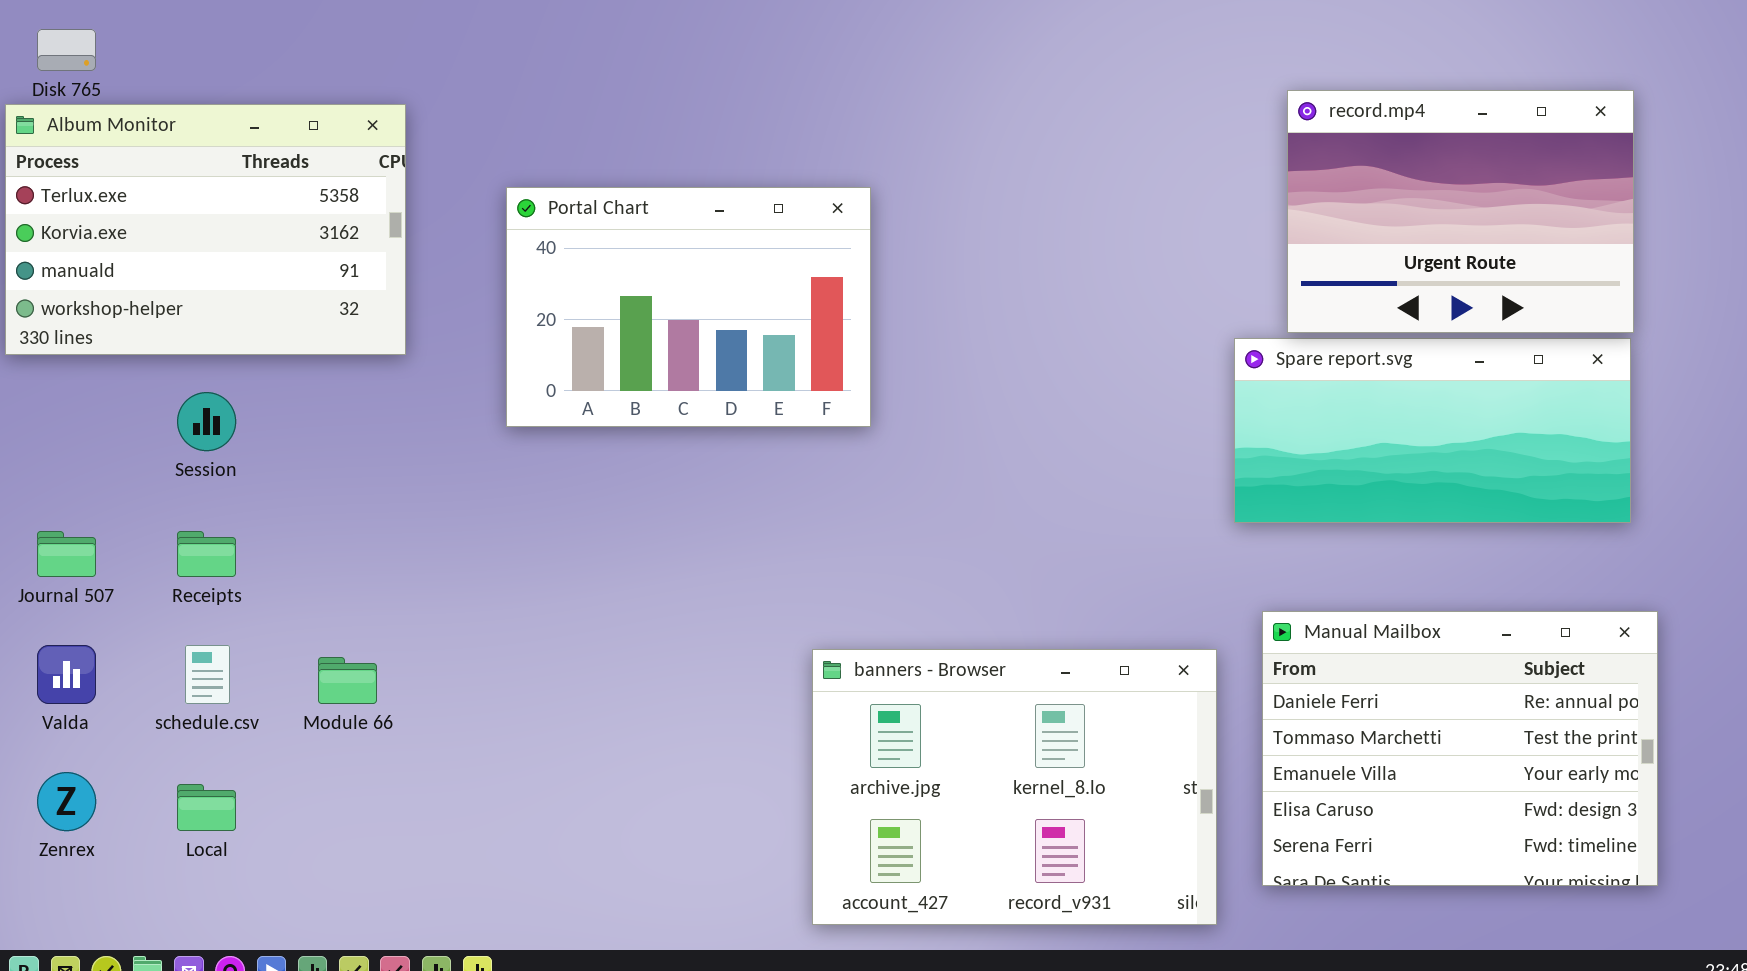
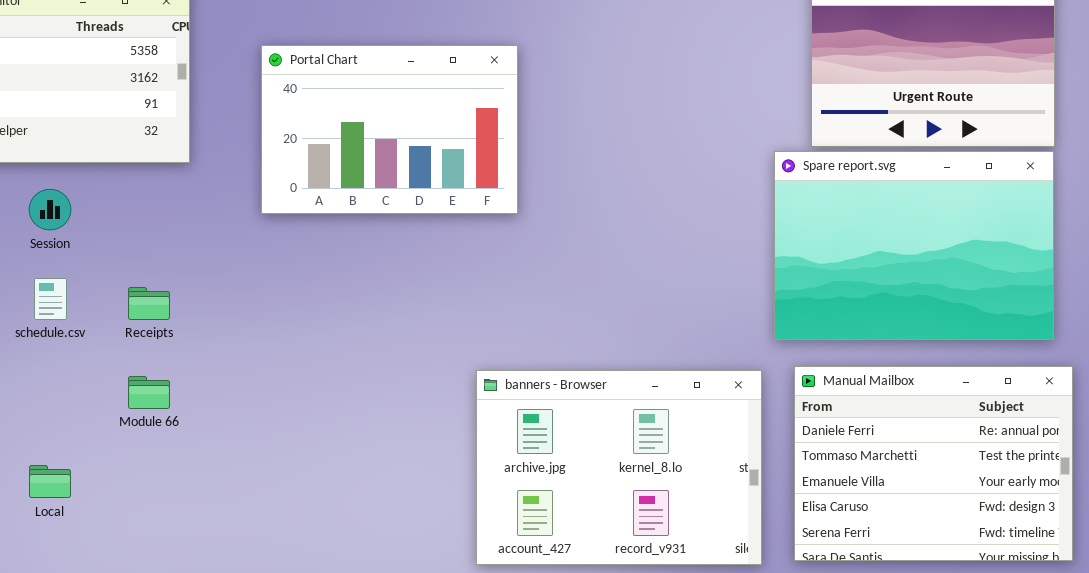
Spare report.svg: [1234,338,1631,523] -> [774,151,1054,340], resized
Receipts: [177,531,236,577] -> [128,287,170,320], moved
Manual Mailbox: [1262,611,1658,886] -> [794,366,1073,561], moved
schedule.csv: [185,645,230,704] -> [34,278,67,320], moved

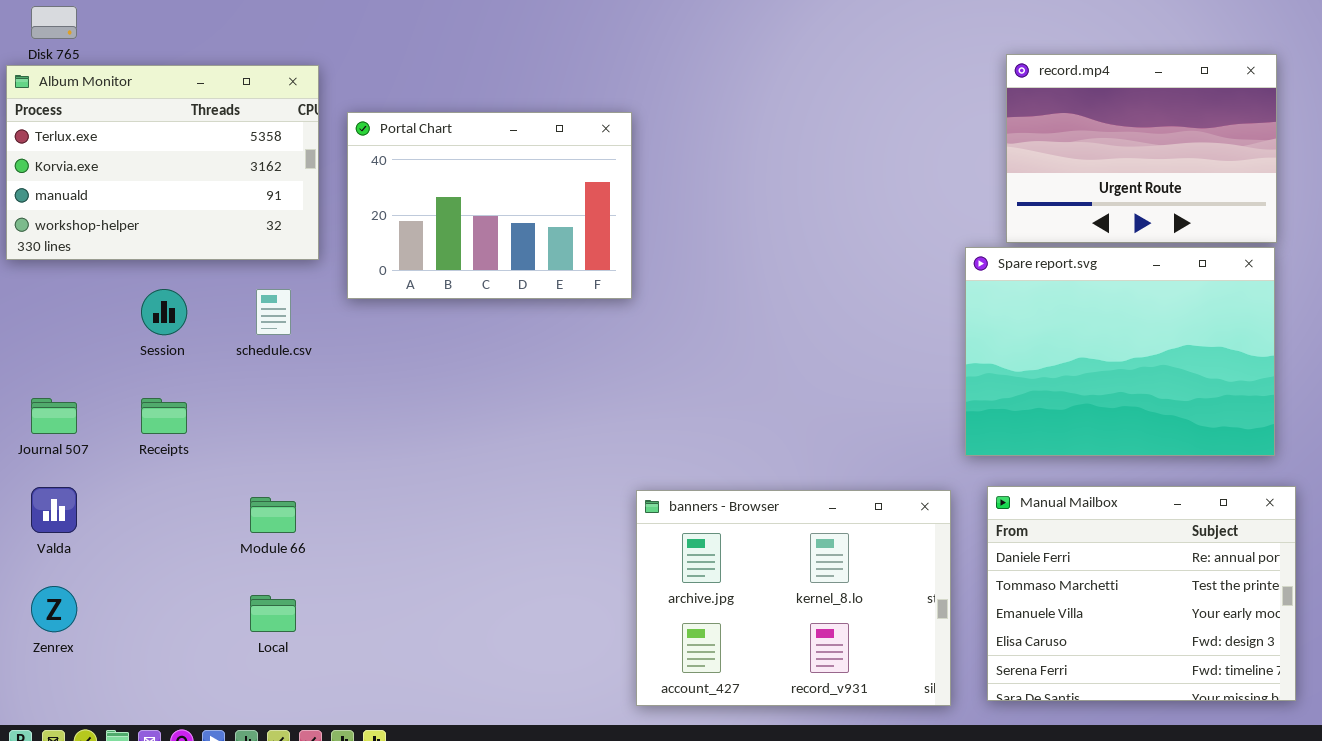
Portal Chart: [261,45,518,214] -> [347,112,632,299], moved
schedule.csv: [34,278,67,320] -> [256,289,291,335], moved
Receipts: [128,287,170,320] -> [141,398,187,434], moved
Local: [29,465,71,498] -> [250,595,296,632], moved

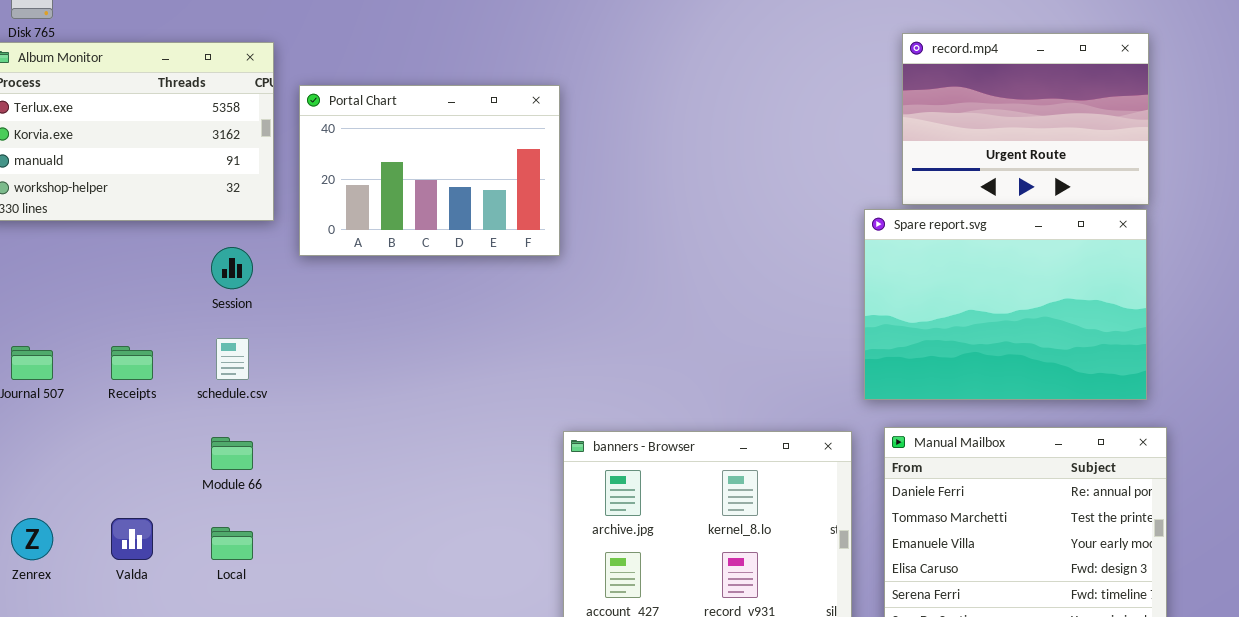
Session: [141,289,187,335] -> [211,247,253,289], moved
schedule.csv: [256,289,291,335] -> [216,338,249,380], moved
Valda: [31,487,77,533] -> [111,518,153,560], moved

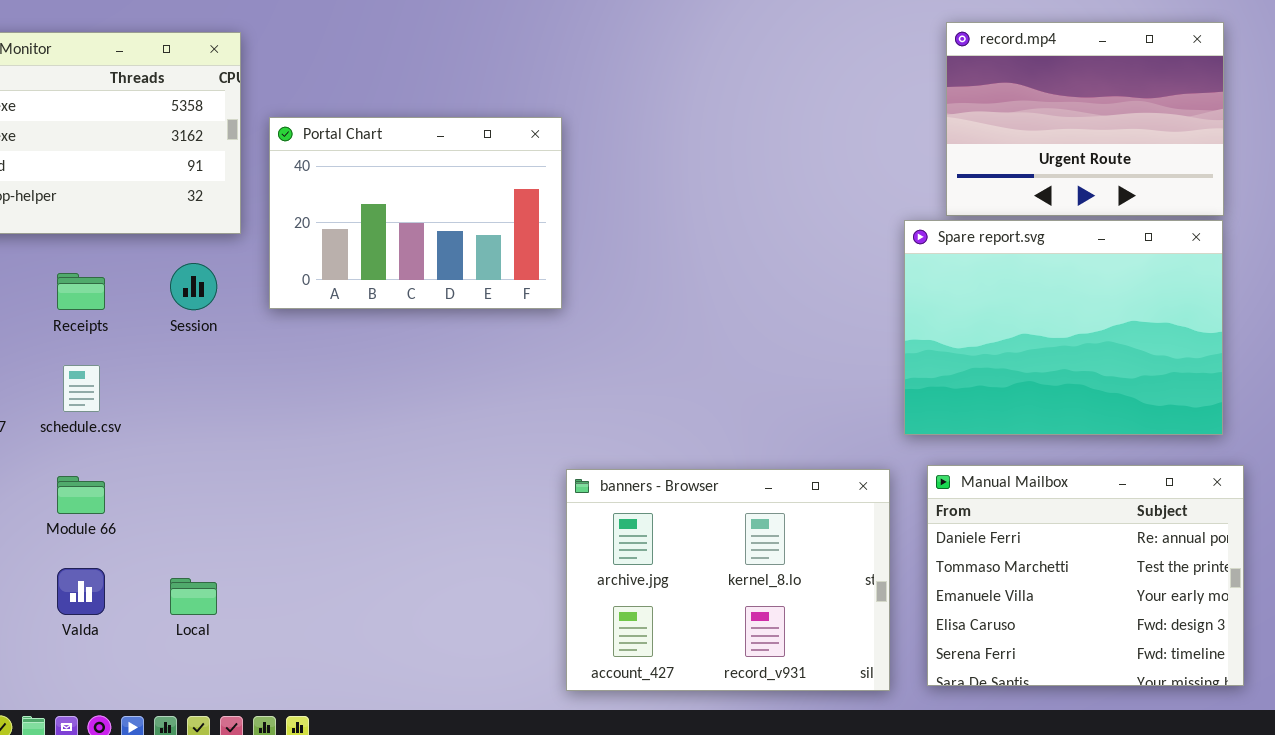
Portal Chart: [299,85,560,256] -> [269,117,562,309], moved
schedule.csv: [216,338,249,380] -> [63,365,100,412], moved
Receipts: [111,346,153,380] -> [57,273,105,310], moved
Module 66: [211,437,253,470] -> [57,476,105,514], moved

